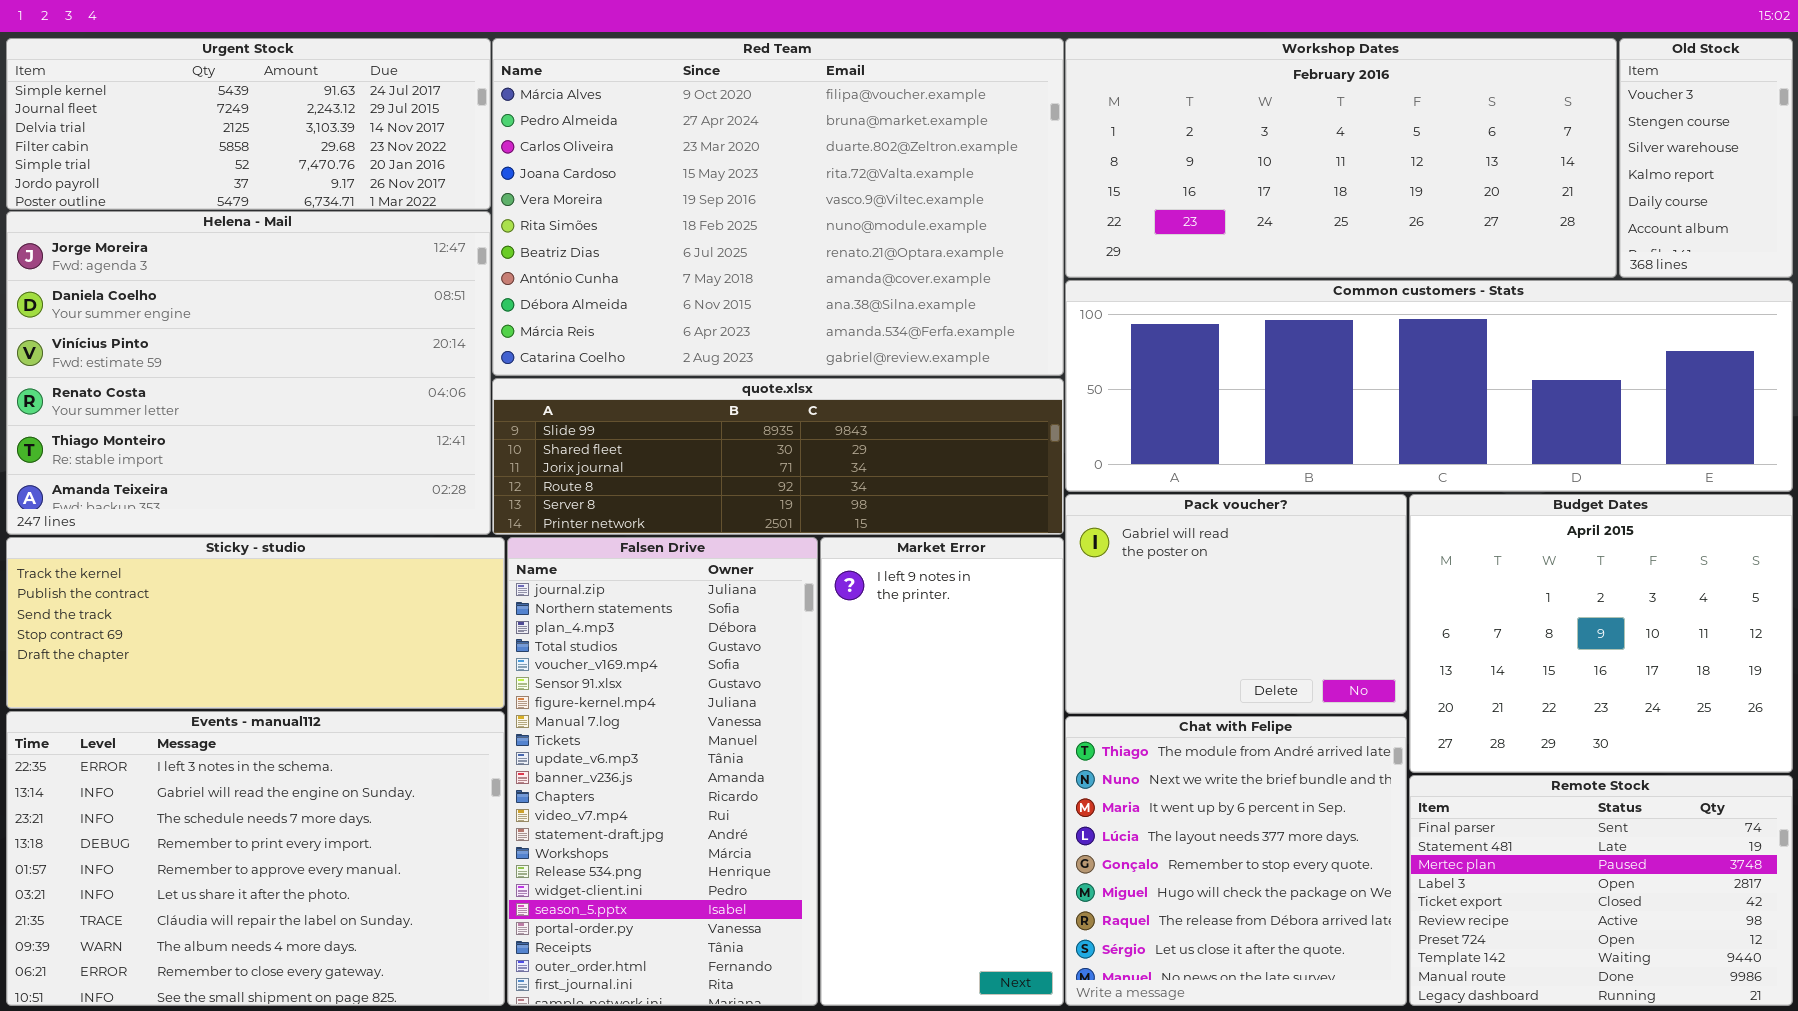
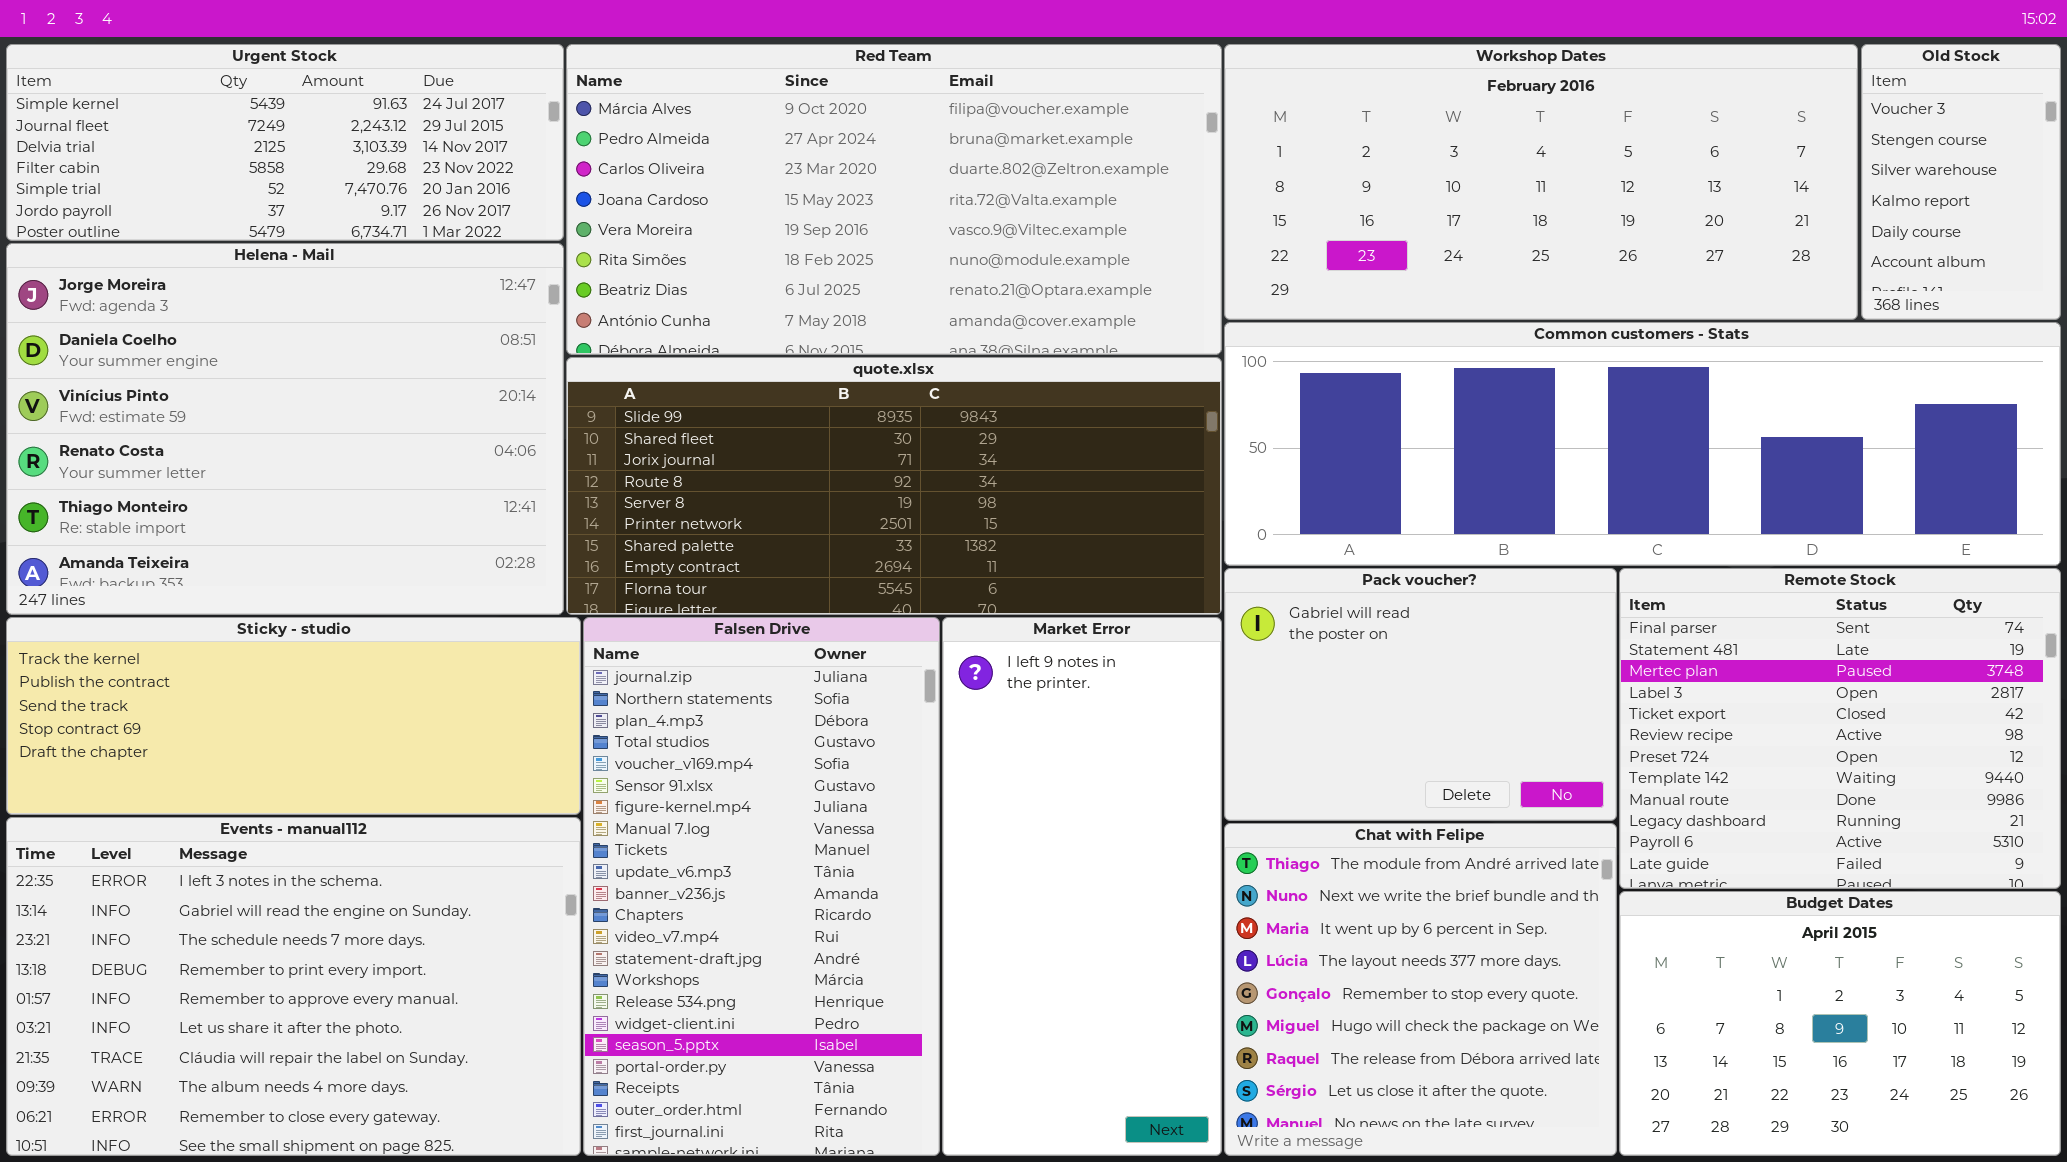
Red Team: [492,38,1064,376] -> [566,44,1222,355], resized
quote.xlsx: [492,378,1064,535] -> [566,357,1222,615], resized
Budget Dates: [1409,494,1793,773] -> [1619,891,2061,1156], moved, resized
Remote Stock: [1409,775,1793,1006] -> [1619,568,2061,889], moved, resized

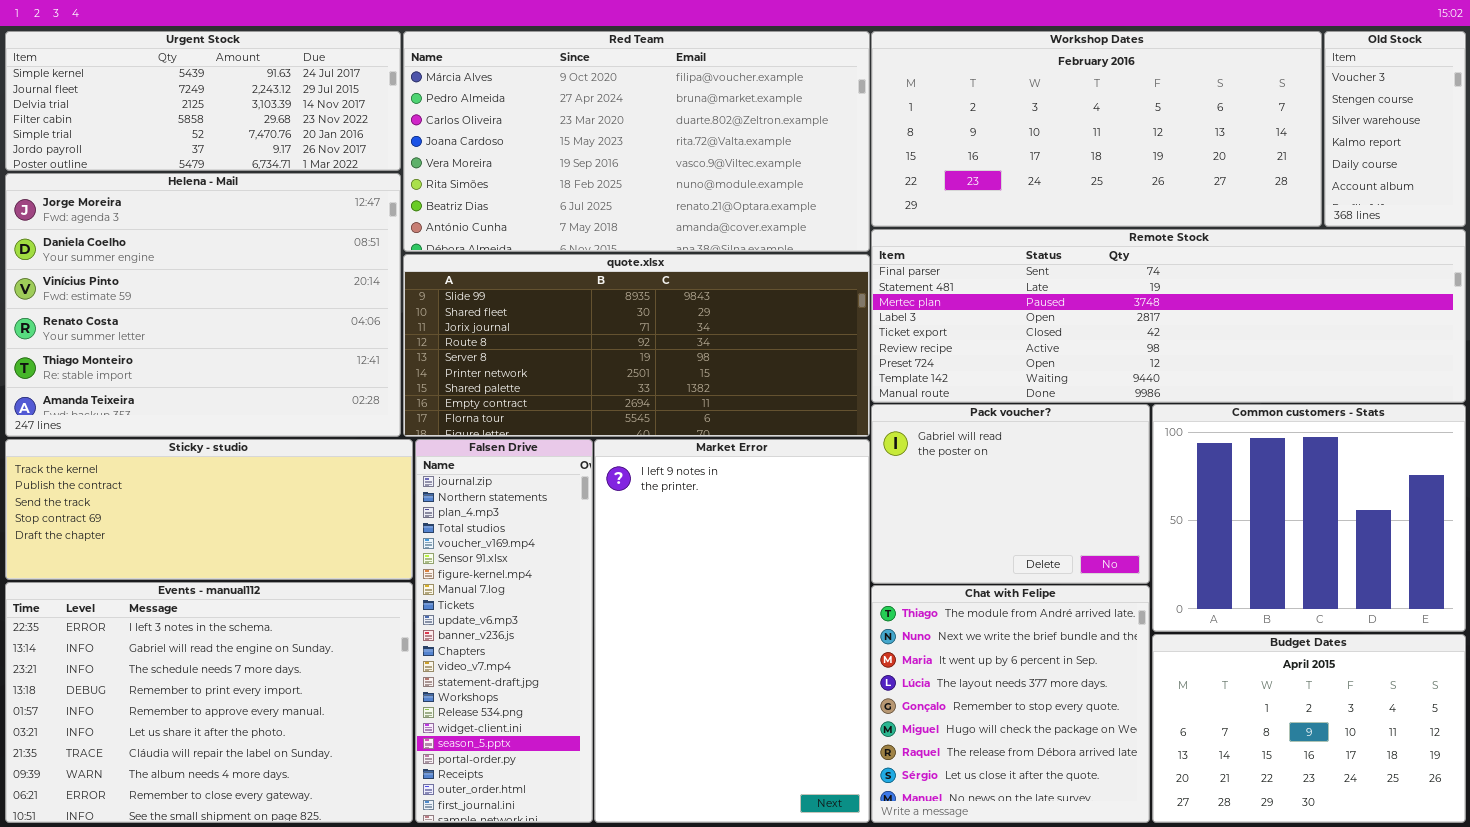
Common customers - Stats: [1224,322,2061,566] -> [1152,404,1466,632], moved, resized
Remote Stock: [1619,568,2061,889] -> [871,229,1466,403], moved, resized
Falsen Drive: [583,617,940,1156] -> [415,439,593,823], resized
Market Error: [942,617,1222,1156] -> [594,439,870,823], resized

